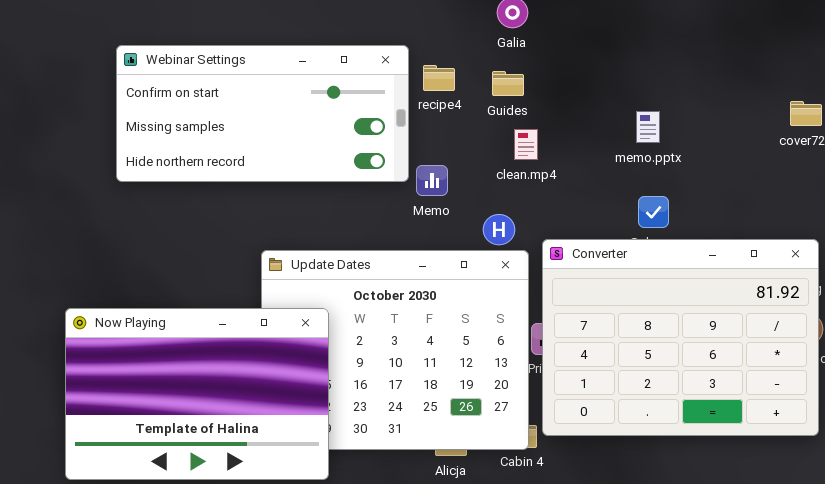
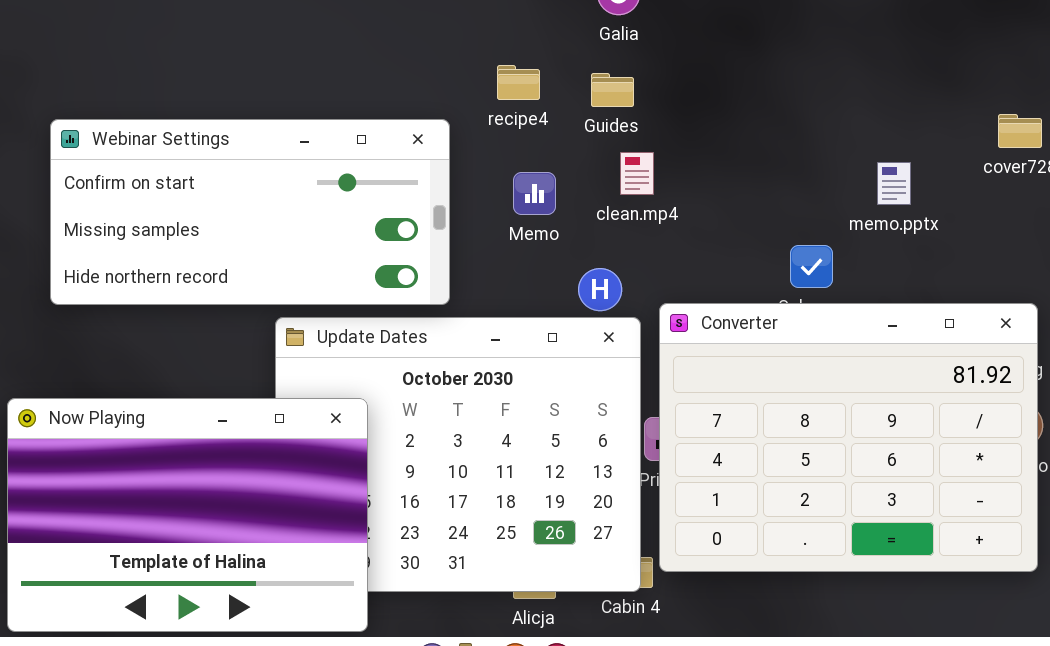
Webinar Settings: [116,45,409,182] -> [50,119,450,305], moved
memo.pptx: [636,111,660,143] -> [877,162,911,205], moved
Memo: [416,165,448,196] -> [513,172,556,215], moved

